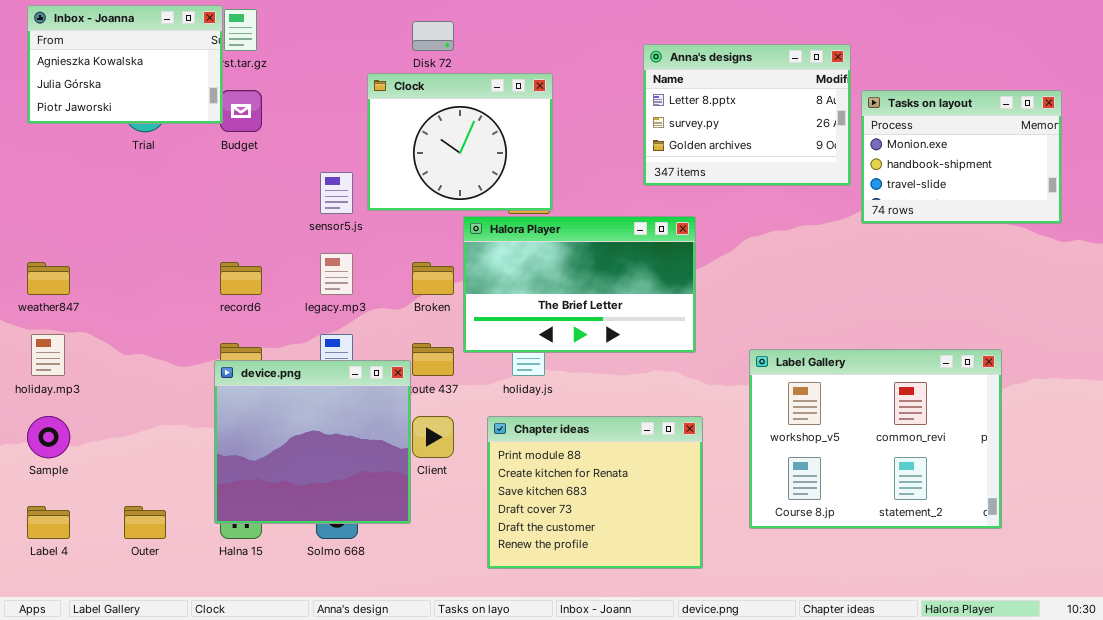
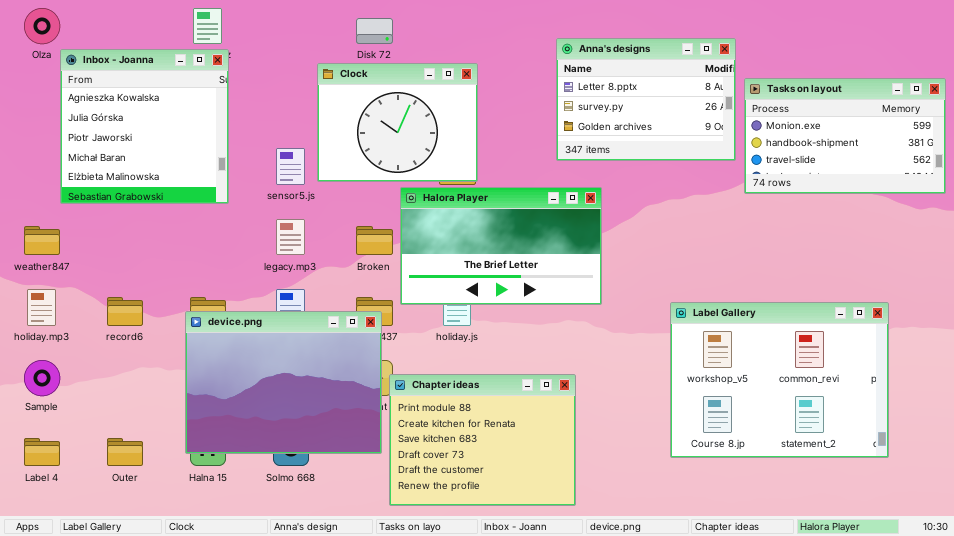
Inbox - Joanna: [27,5,223,124] -> [60,49,229,204], moved, resized
Tasks on layout: [861,90,1062,224] -> [744,78,946,194], resized
record6: [220,262,262,295] -> [107,297,143,326], moved
Label Gallery: [749,349,1002,529] -> [670,302,889,458], moved
device.png: [214,360,411,524] -> [185,311,382,454], resized
Chapter ideas: [487,416,703,569] -> [389,374,576,506], moved

